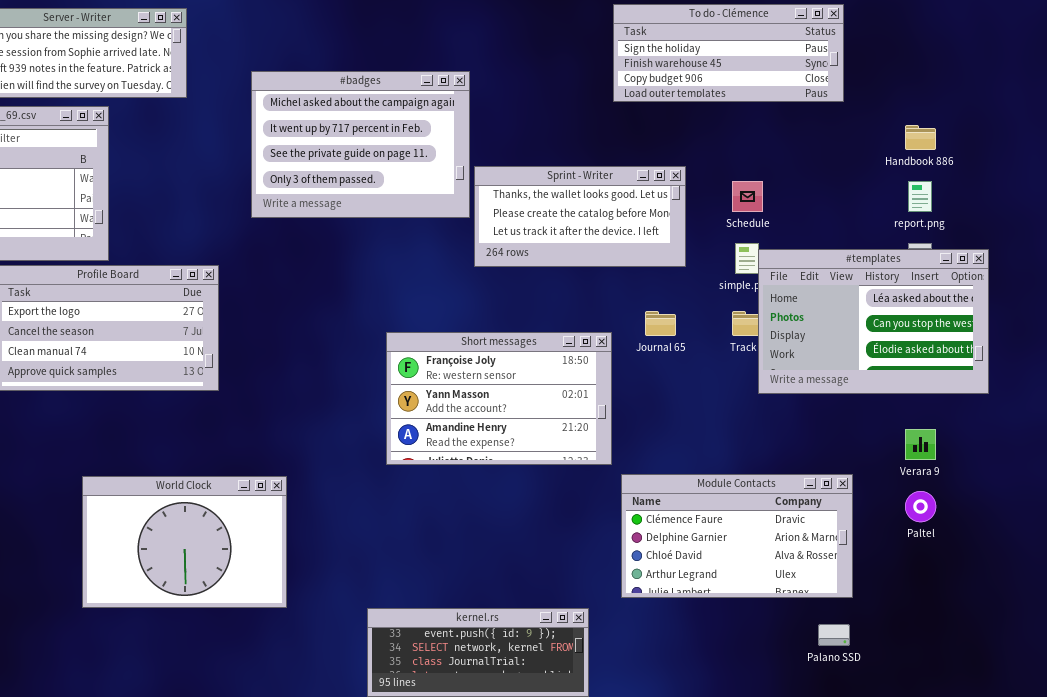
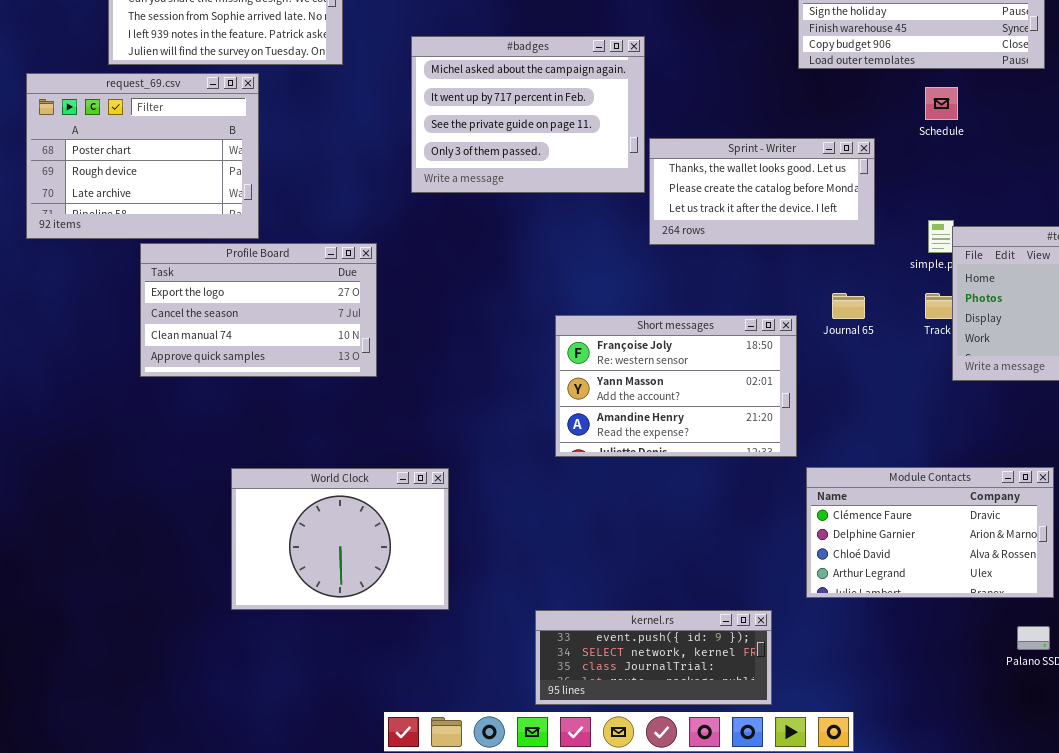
Schedule: [732,181,763,212] -> [925,87,958,120], moved

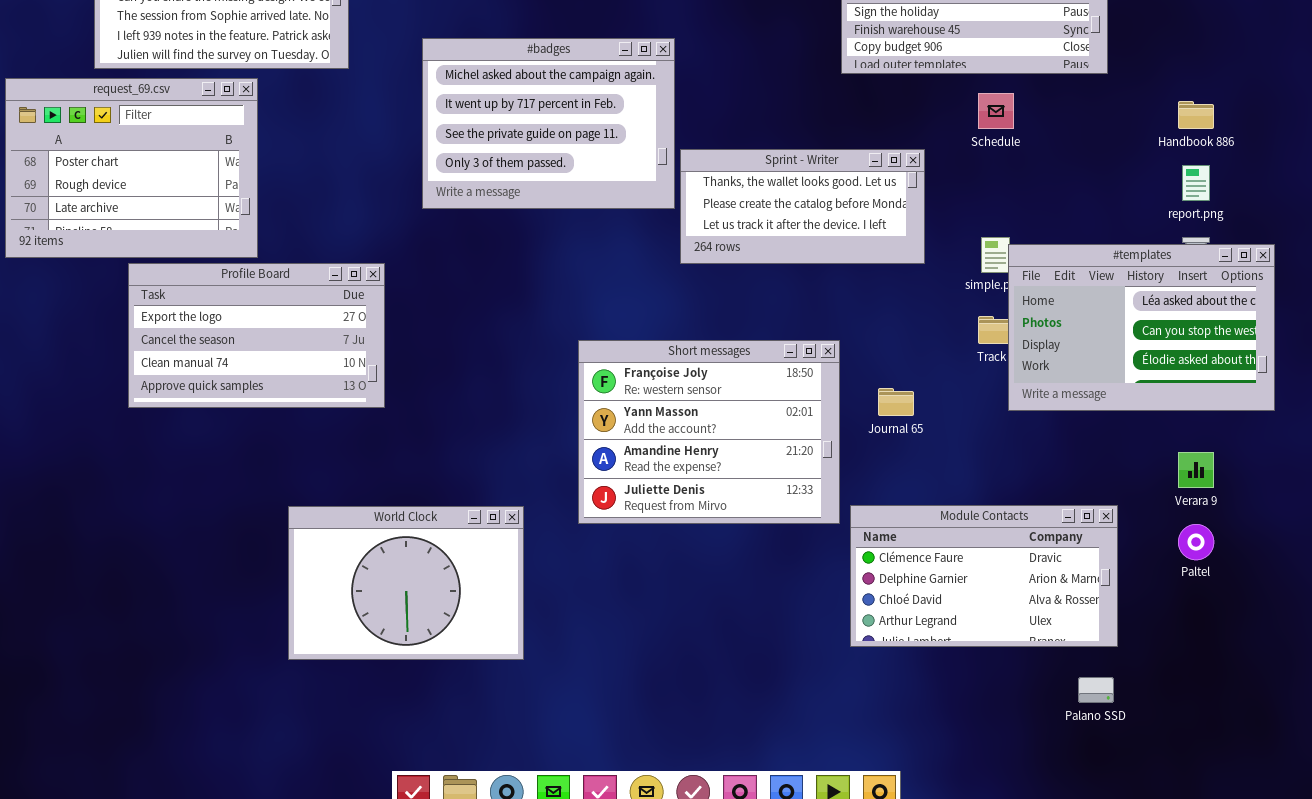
Journal 65: [832,293,865,319] -> [878,388,914,416], moved
Short messages: [555,315,797,457] -> [578,340,840,524], resized
World Clock: [231,468,449,610] -> [288,506,524,660], moved
kernel.rs: [535,610,772,705] -> none, closed

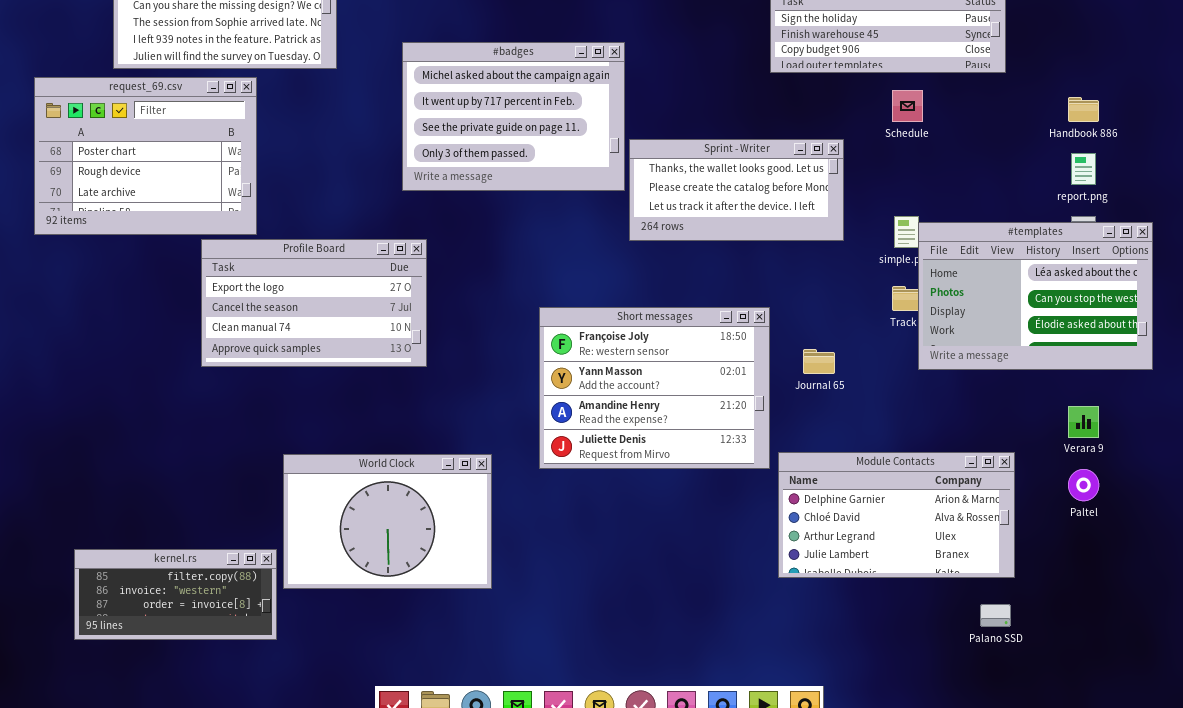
Profile Board: [128,263,385,408] -> [201,239,427,367], moved
Module Contacts: [850,505,1118,647] -> [778,452,1015,578], scrolled down 1 row
kernel.rs: none -> [74,549,277,640], opened

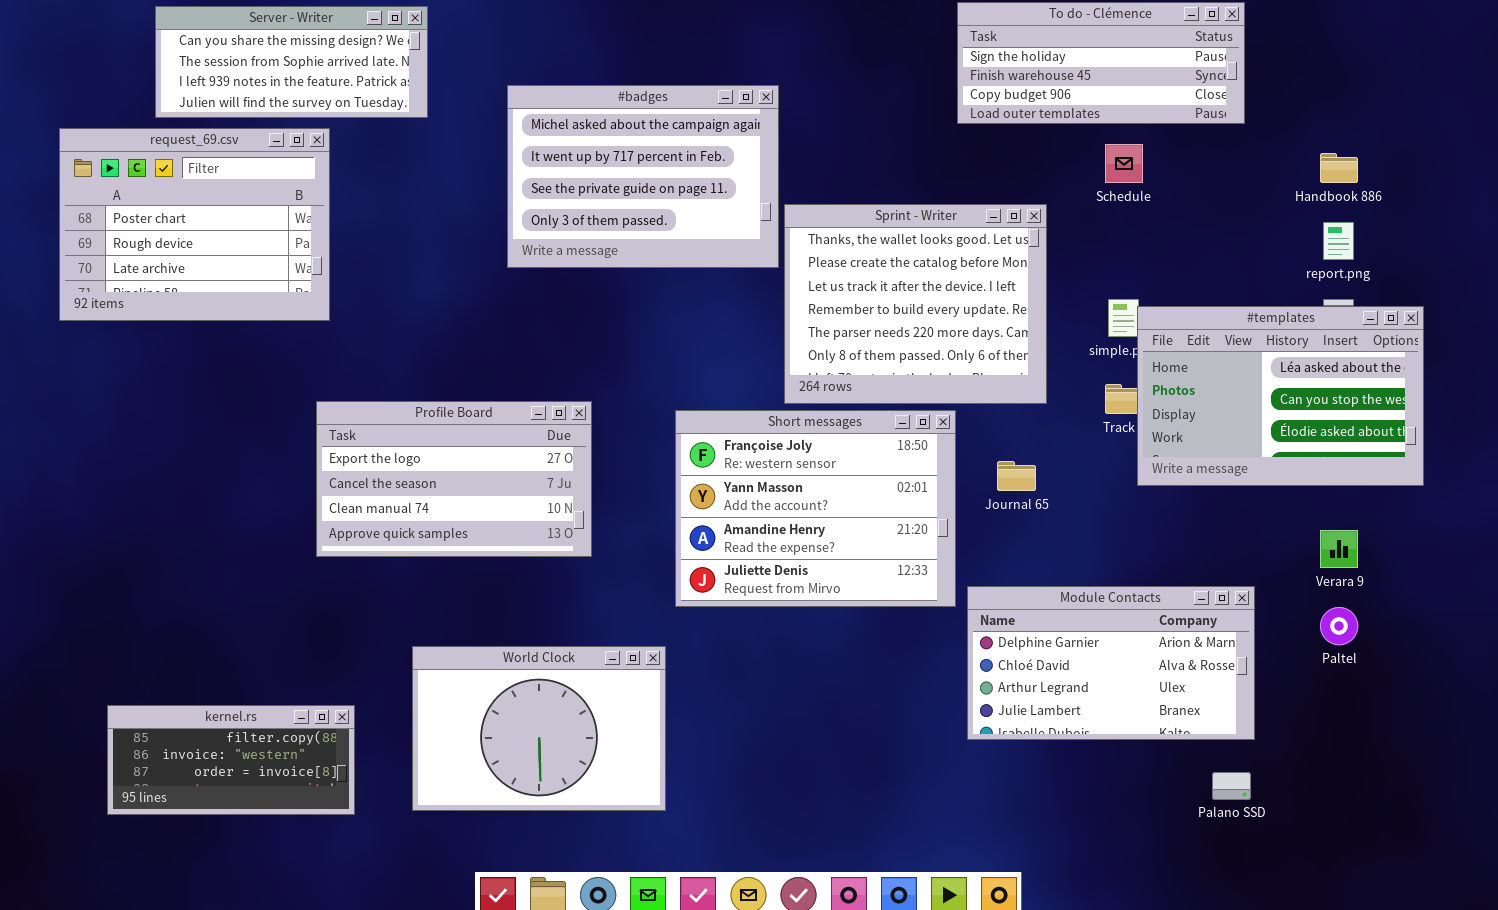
Sprint - Writer: [629,139,844,241] -> [784,204,1047,404], resized
Profile Board: [201,239,427,367] -> [316,401,592,557], moved
World Clock: [283,454,492,589] -> [412,646,666,811], moved

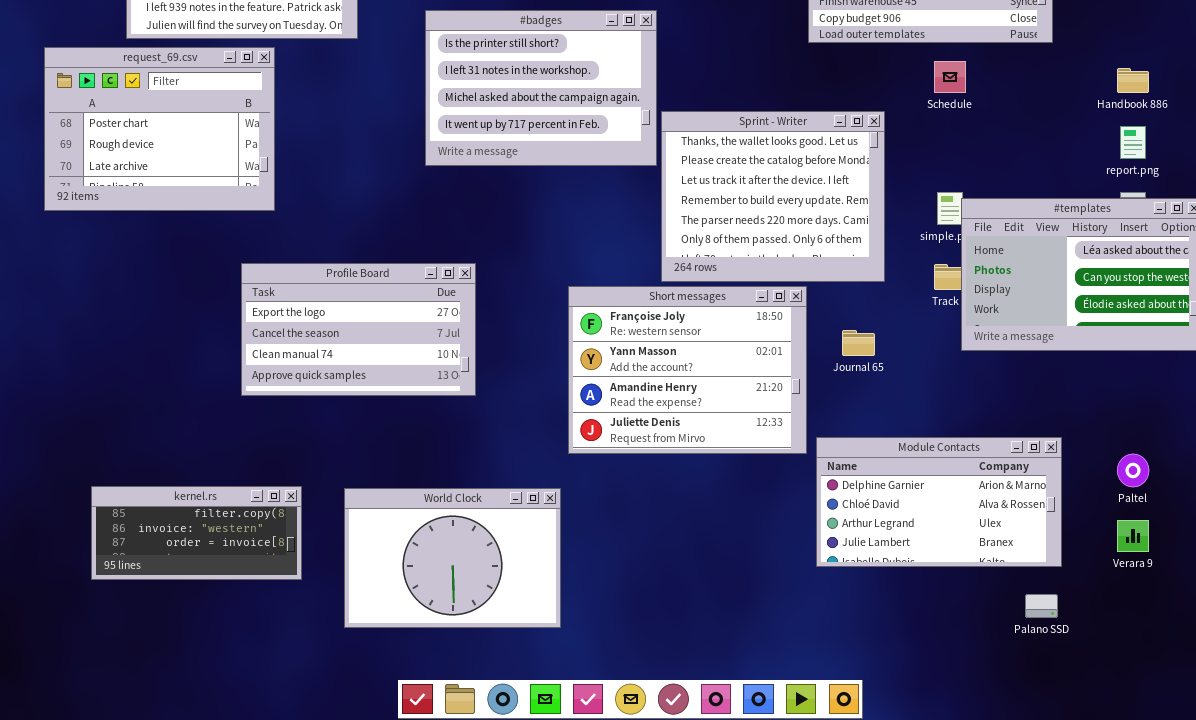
#badges: [507,85,779,268] -> [425,10,657,166], scrolled up 2 rows
Profile Board: [316,401,592,557] -> [241,263,476,396], moved
Verara 9: [1320,530,1358,568] -> [1117,520,1149,552], moved
kernel.rs: [107,705,355,815] -> [91,486,302,580], moved

